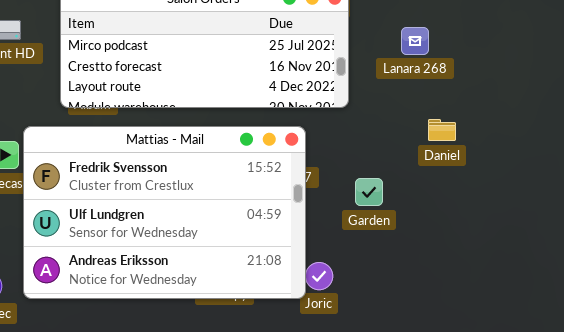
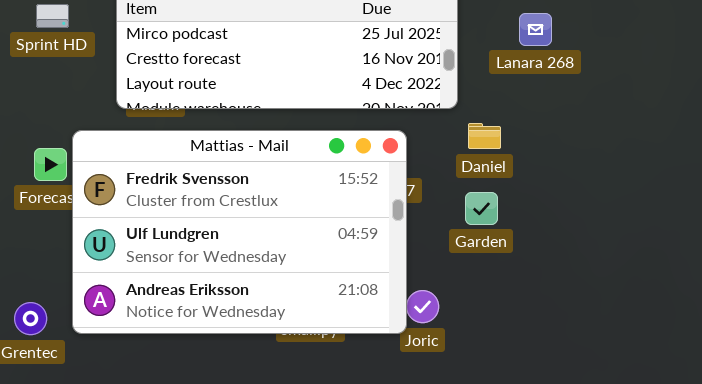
Daniel: [428,119,456,141] -> [468,123,501,149], moved

